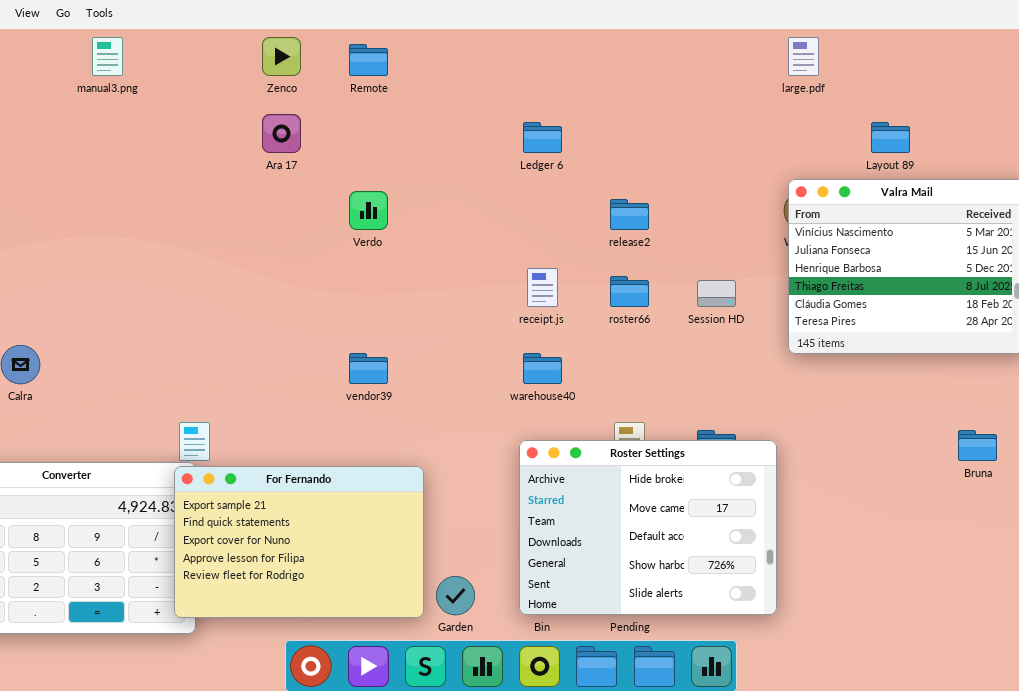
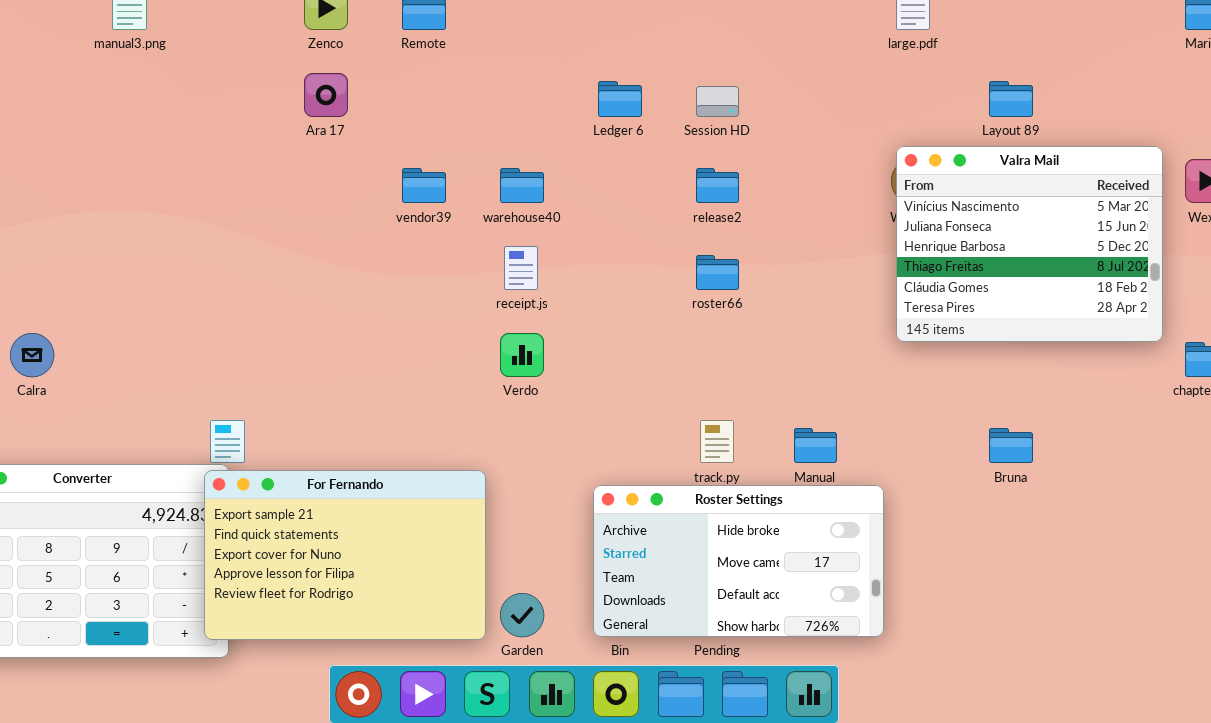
Verdo: [349,191,388,230] -> [500,333,544,377], moved
receipt.js: [527,268,558,307] -> [504,246,538,290], moved
Session HD: [697,280,736,307] -> [696,86,739,117], moved
vendor39: [349,353,388,384] -> [402,168,446,203], moved
warehouse40: [523,353,562,384] -> [500,168,544,203], moved
Bruna: [958,430,997,461] -> [989,428,1033,463], moved
Roster Settings: [519,440,777,615] -> [593,485,884,637], resized

